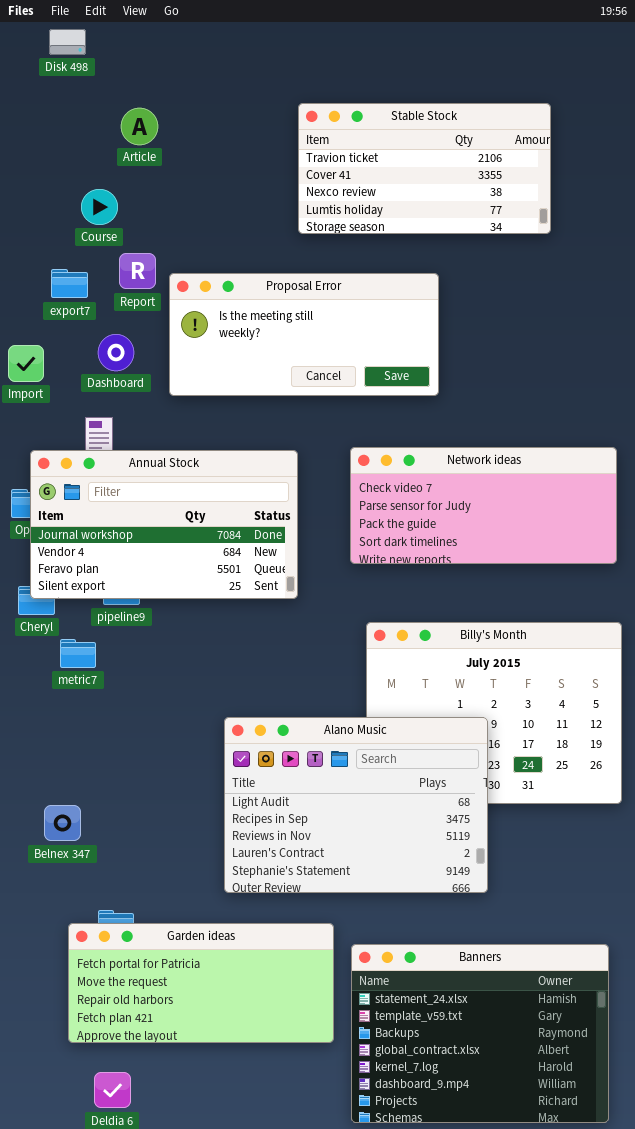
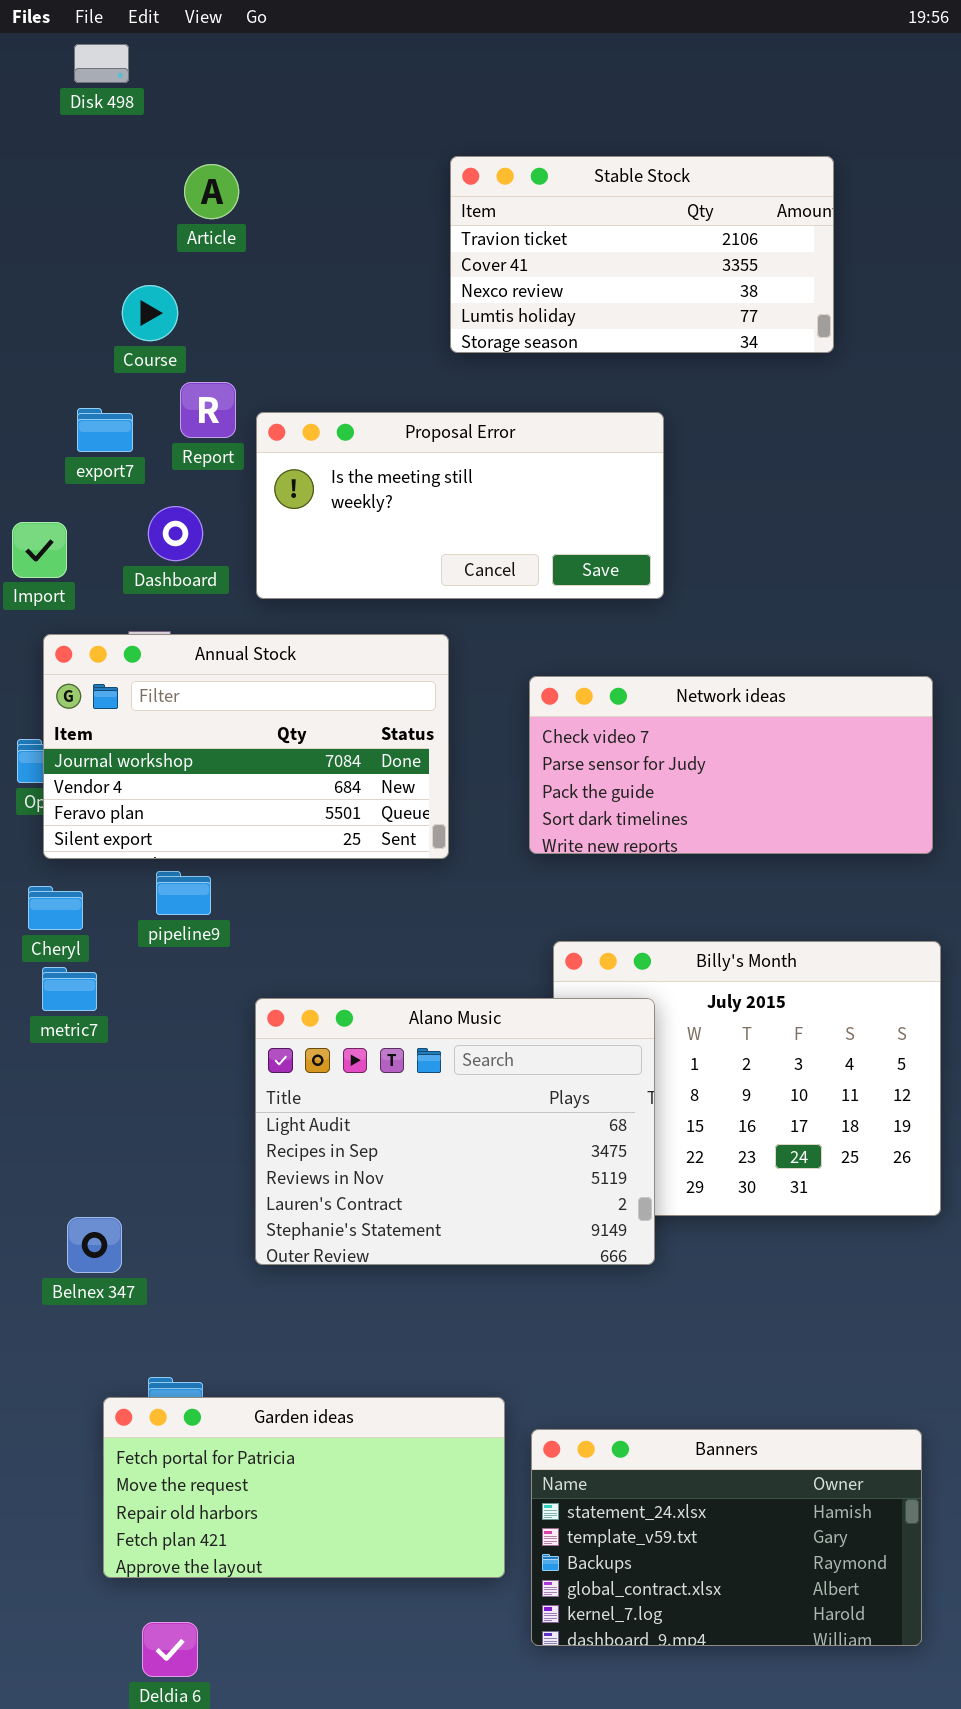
Annual Stock: [30,450,298,599] -> [43,634,449,859], moved
metric7: [60,639,96,668] -> [42,967,97,1011], moved
Alano Music: [224,717,488,893] -> [255,998,655,1265], moved
Banners: [351,944,609,1123] -> [531,1429,922,1646], resized

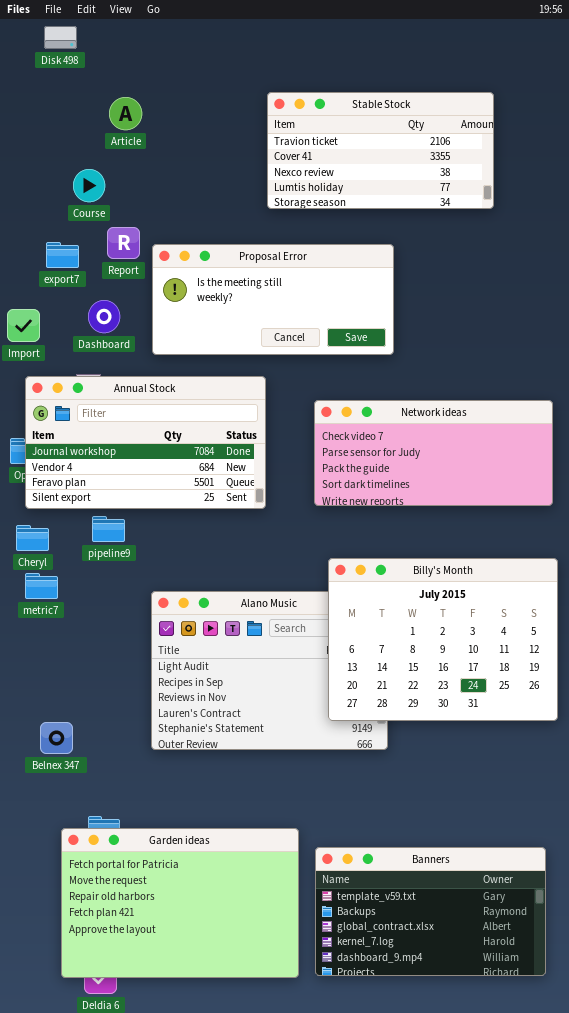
Billy's Month: [553,941,941,1216] -> [328,558,558,721], raised
Garden ideas: [103,1397,505,1578] -> [61,828,299,978], resized
Banners: [531,1429,922,1646] -> [315,847,546,976], scrolled down 1 row

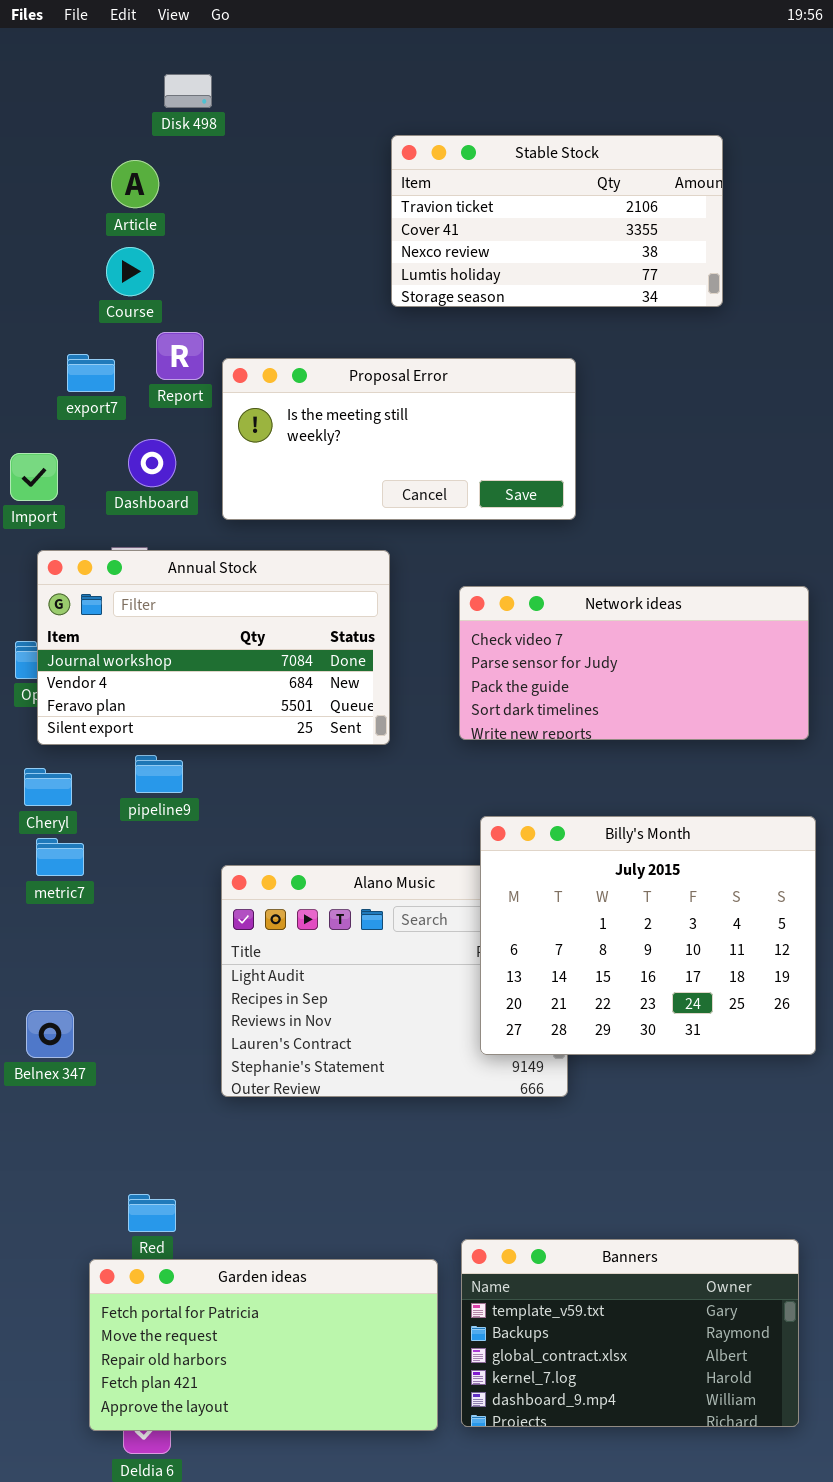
Disk 498: [44,26,77,49] -> [164,74,212,108], moved
Article: [109,97,142,130] -> [111,160,159,208], moved
Belnex 347: [40,722,73,754] -> [26,1010,74,1058], moved
Garden ideas: [61,828,299,978] -> [89,1259,438,1431], resized

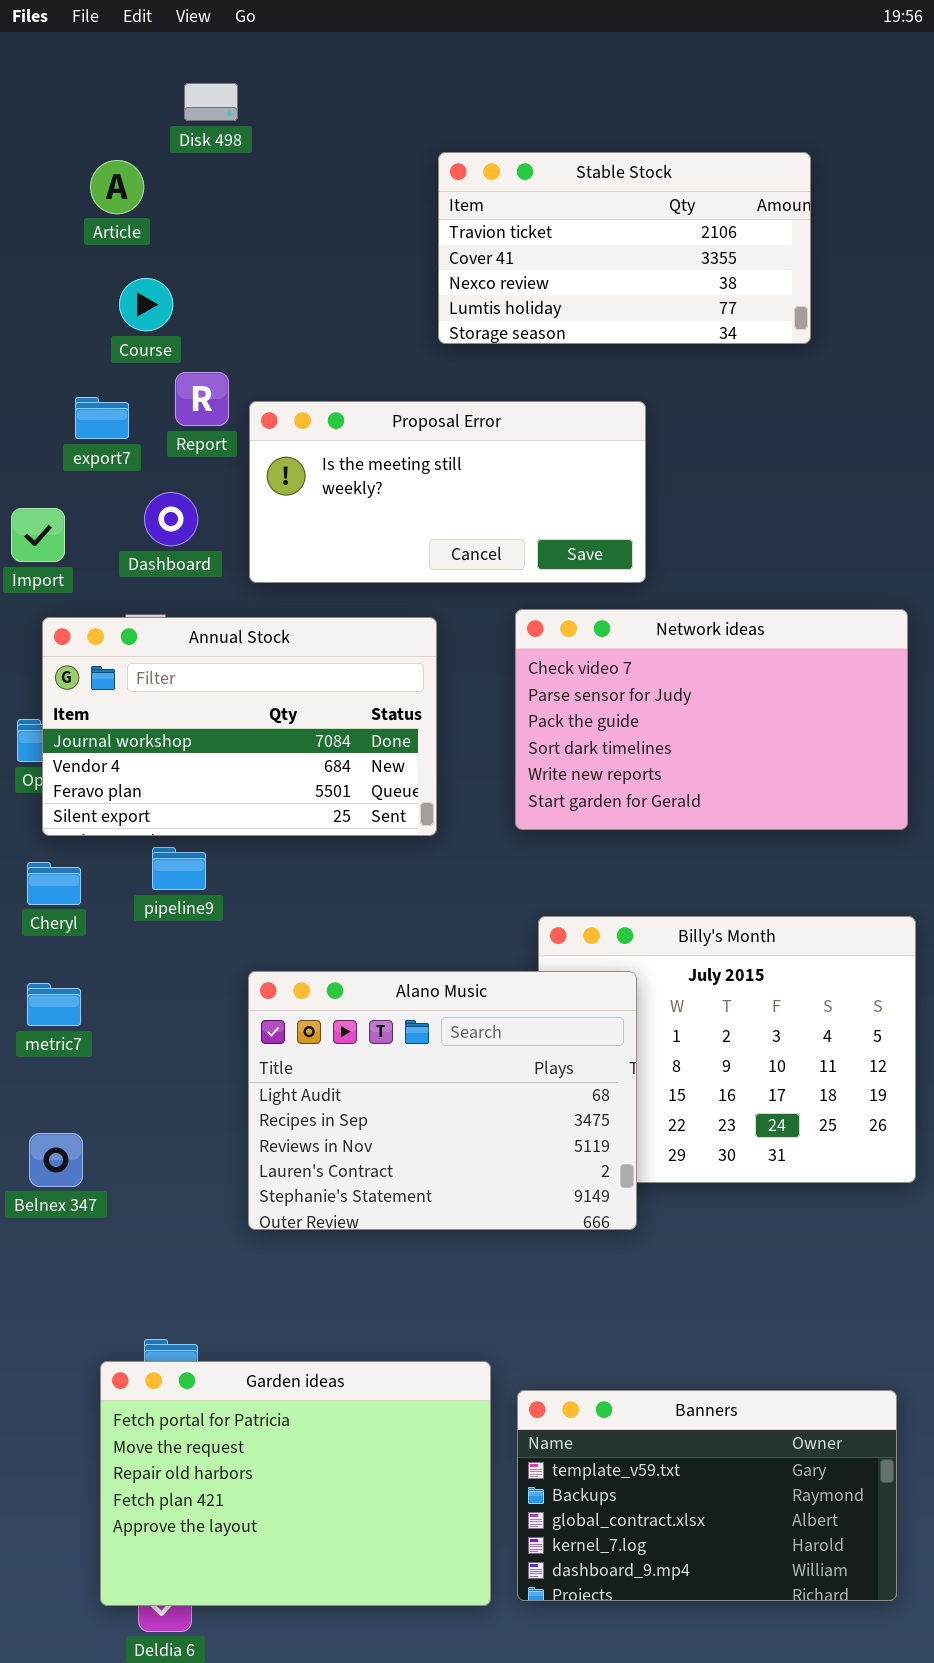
Article: [111,160,159,208] -> [90,160,144,214], moved
Network ideas: [459,586,809,740] -> [515,609,908,830], resized
metric7: [36,838,84,876] -> [27,983,81,1026], moved
Alano Music: [221,865,568,1097] -> [248,971,637,1230], raised
Garden ideas: [89,1259,438,1431] -> [100,1361,491,1606], resized

